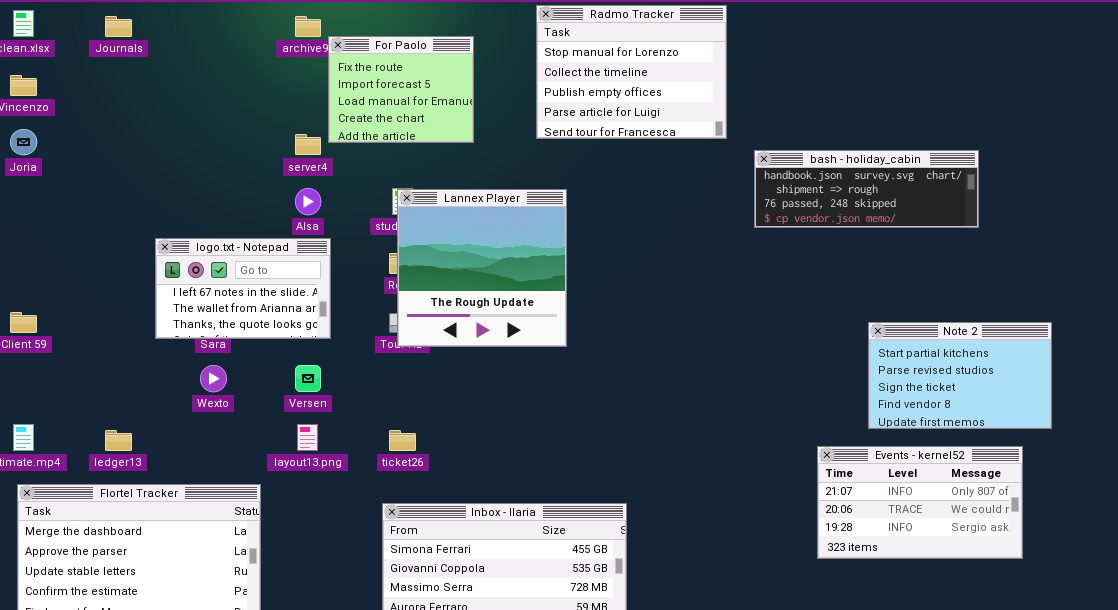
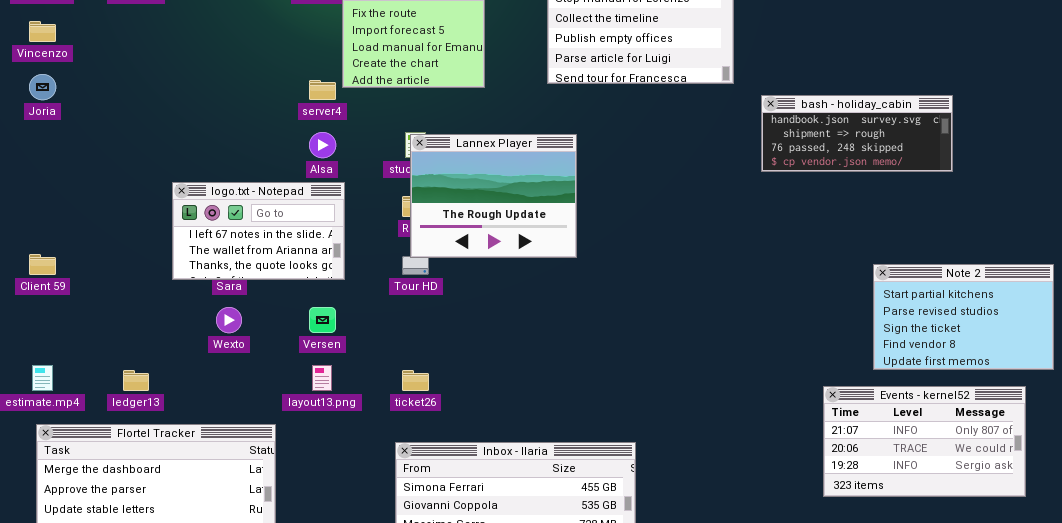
bash - holiday_cabin: [754,150,979,228] -> [761,95,953,172], resized
Lannex Player: [397,189,567,347] -> [410,134,577,258], resized

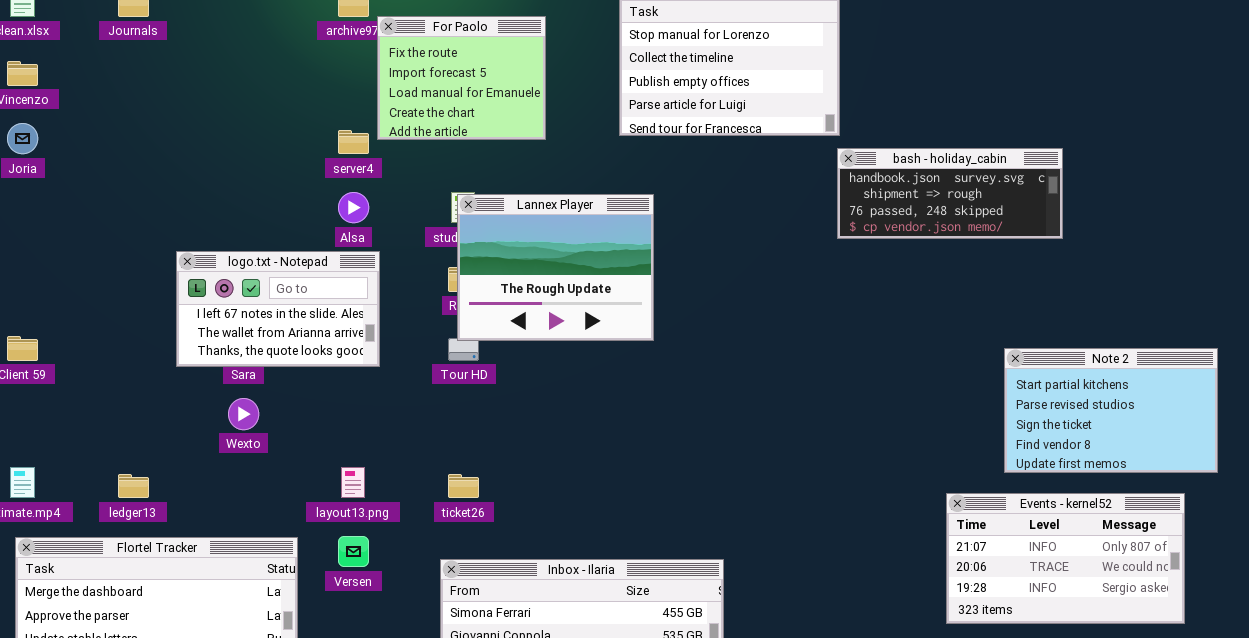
bash - holiday_cabin: [761,95,953,172] -> [837,148,1063,239], moved
Versen: [309,307,336,333] -> [338,536,369,567], moved

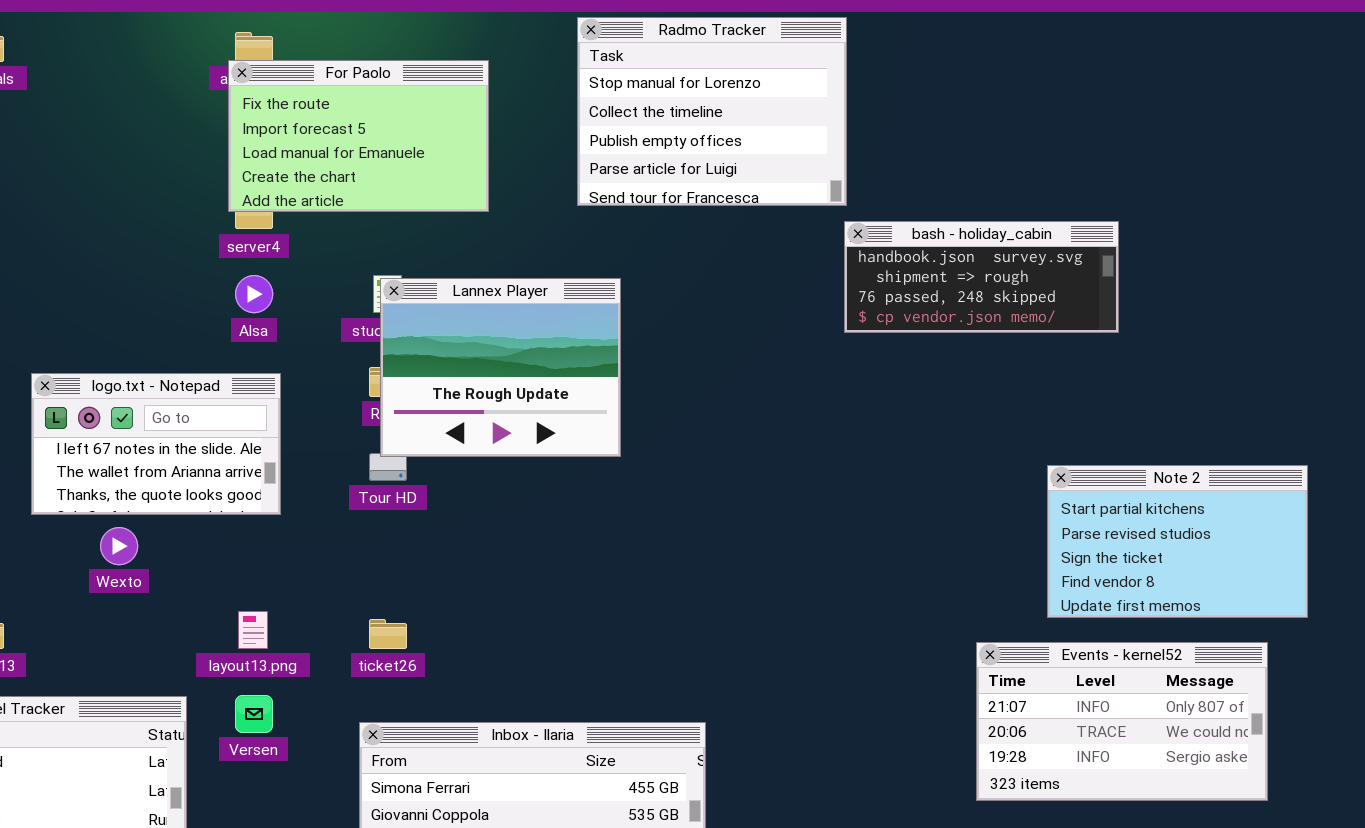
For Paolo: [377,16,546,140] -> [228,60,489,212], resized
logo.txt - Notepad: [176,251,380,367] -> [31,373,281,515], moved

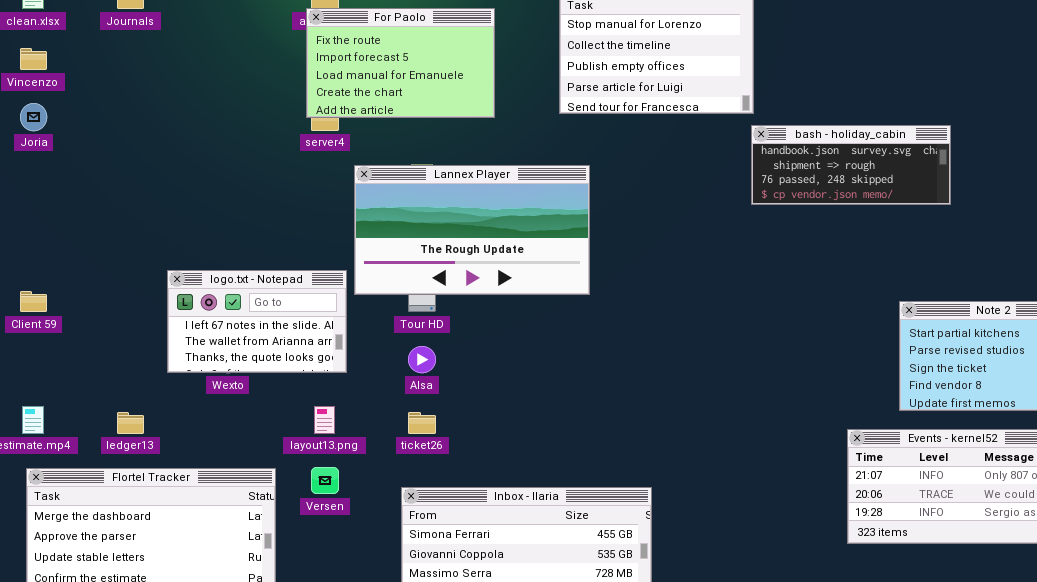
Alsa: [235,275,273,313] -> [408,346,436,373], moved
Lannex Player: [380,278,621,457] -> [354,165,590,295], resized
logo.txt - Notepad: [31,373,281,515] -> [167,270,347,373], moved

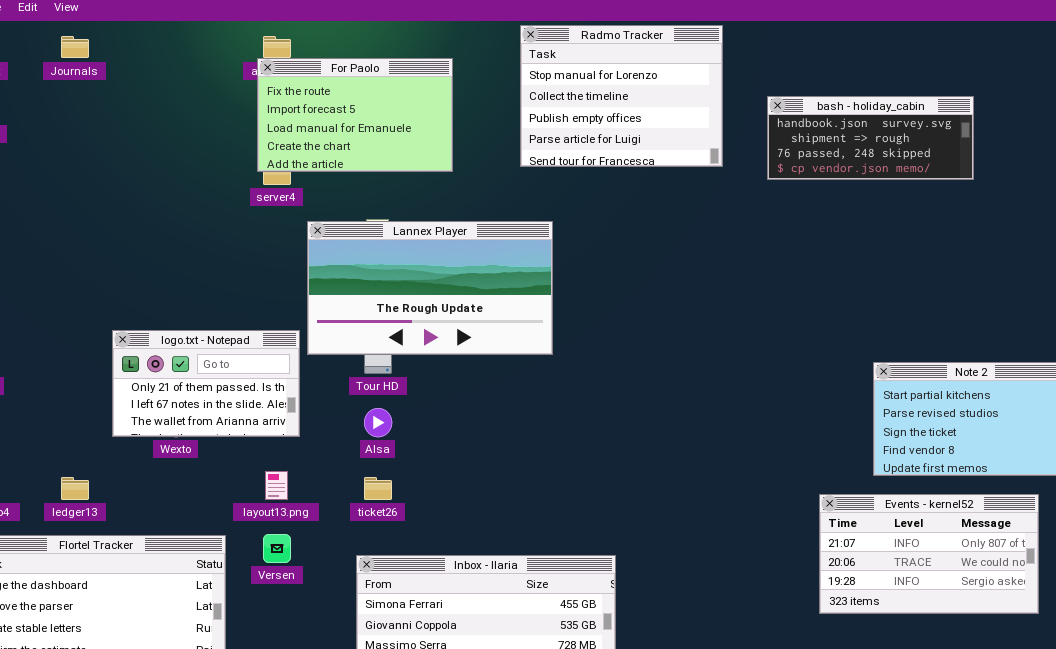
bash - holiday_cabin: [751,125,951,205] -> [767,96,974,180], moved
logo.txt - Notepad: [167,270,347,373] -> [112,330,300,437], scrolled up 1 row

